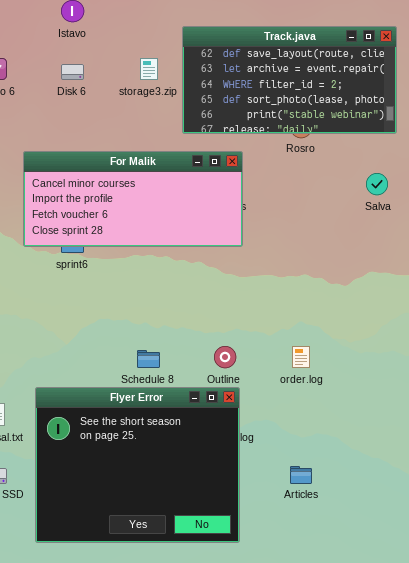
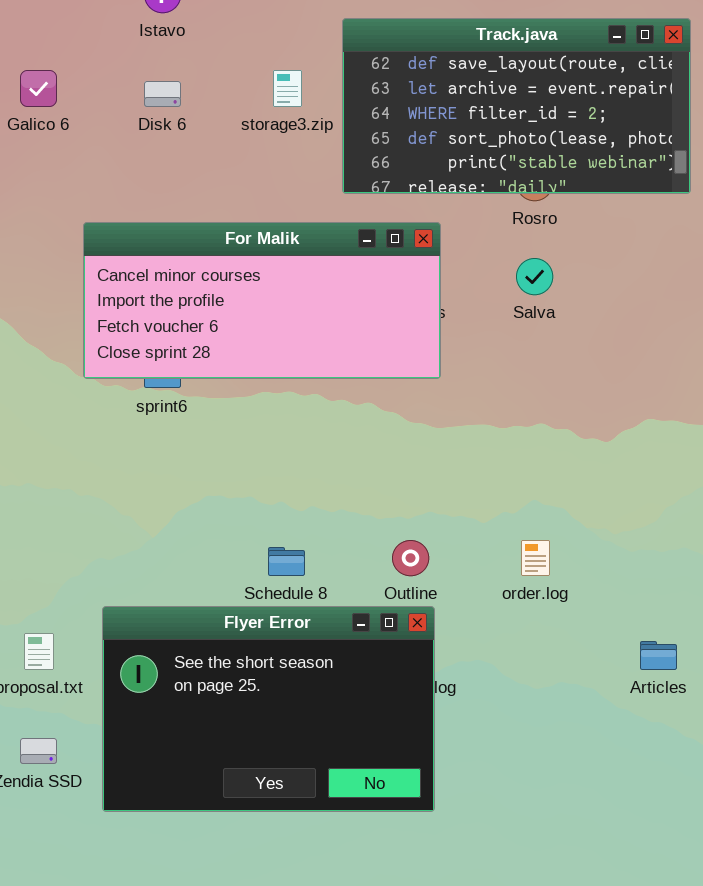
Salva: [366,173,388,195] -> [516,258,553,295], moved
Flyer Error: [35,387,240,543] -> [102,606,435,812], resized
Articles: [290,466,312,484] -> [640,641,677,670], moved

